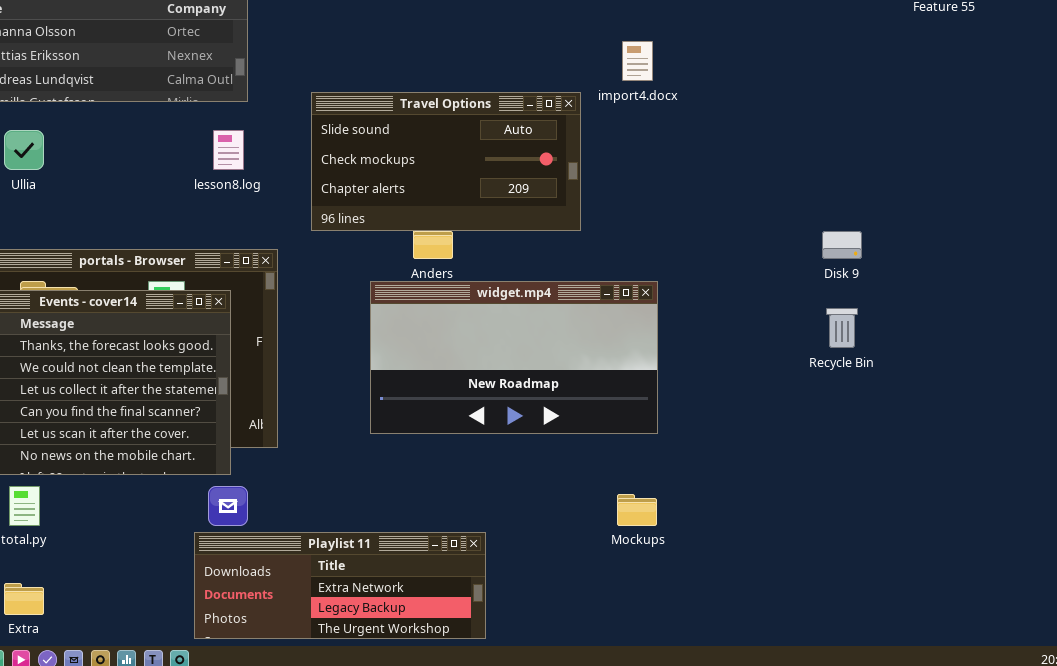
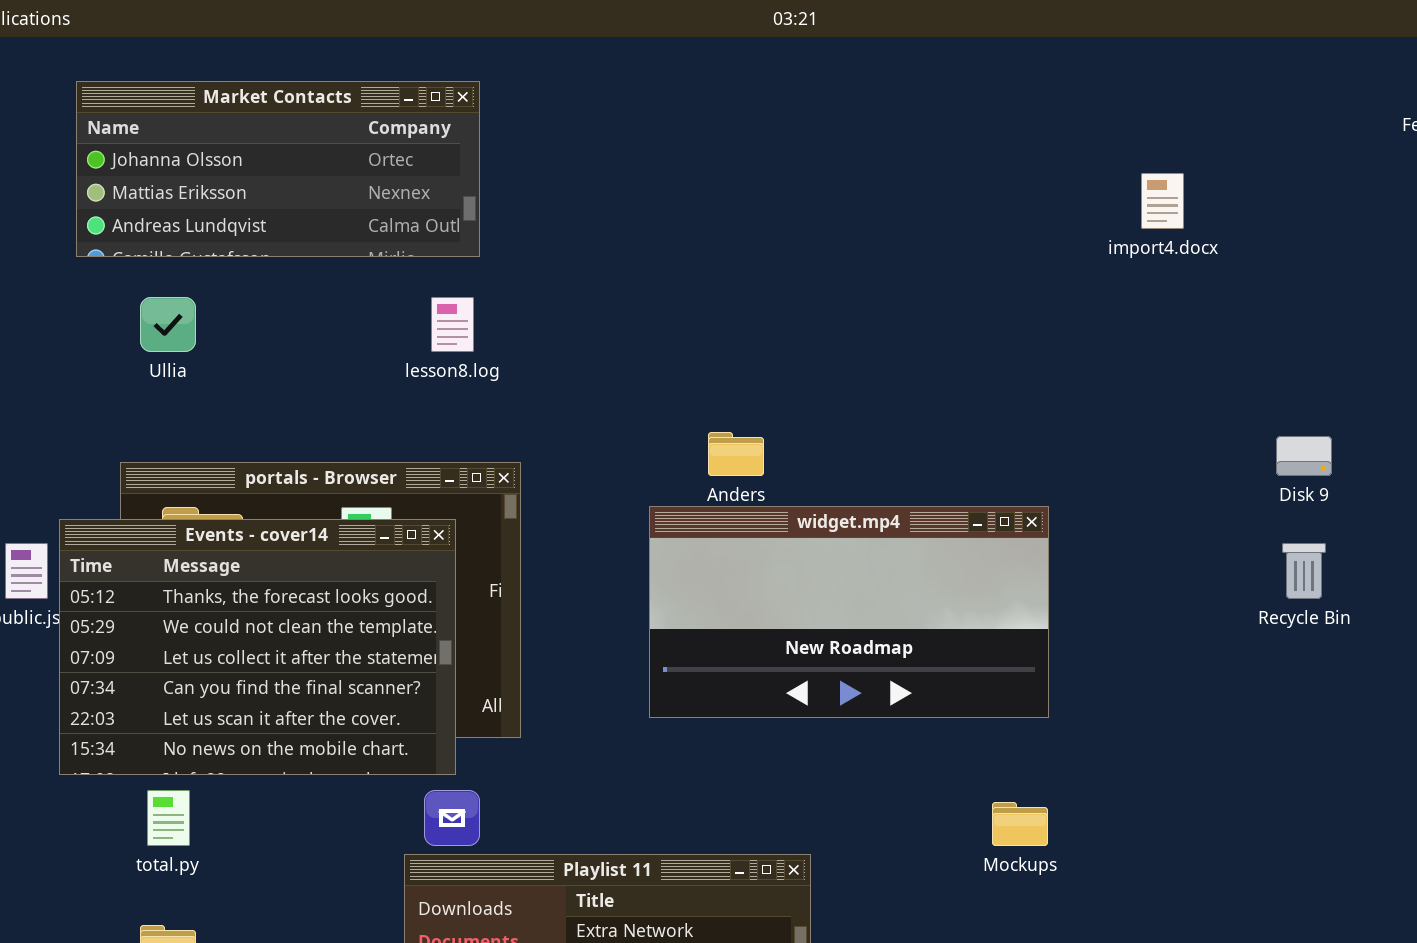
import4.docx: [622,41,653,81] -> [1141,173,1184,229], moved
Travel Options: [311,92,581,231] -> none, closed

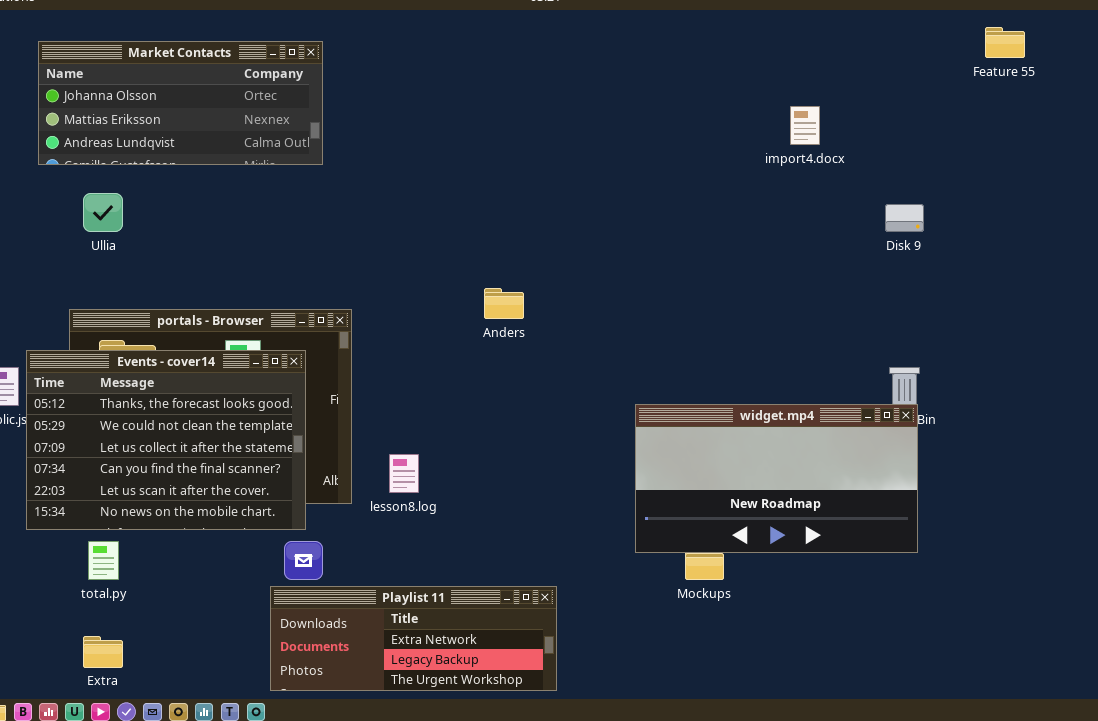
lesson8.log: [431,297,474,352] -> [389,454,419,493], moved
Disk 9: [1276,436,1332,476] -> [885,204,924,232], moved
widget.mp4: [649,506,1049,718] -> [635,404,918,553], moved

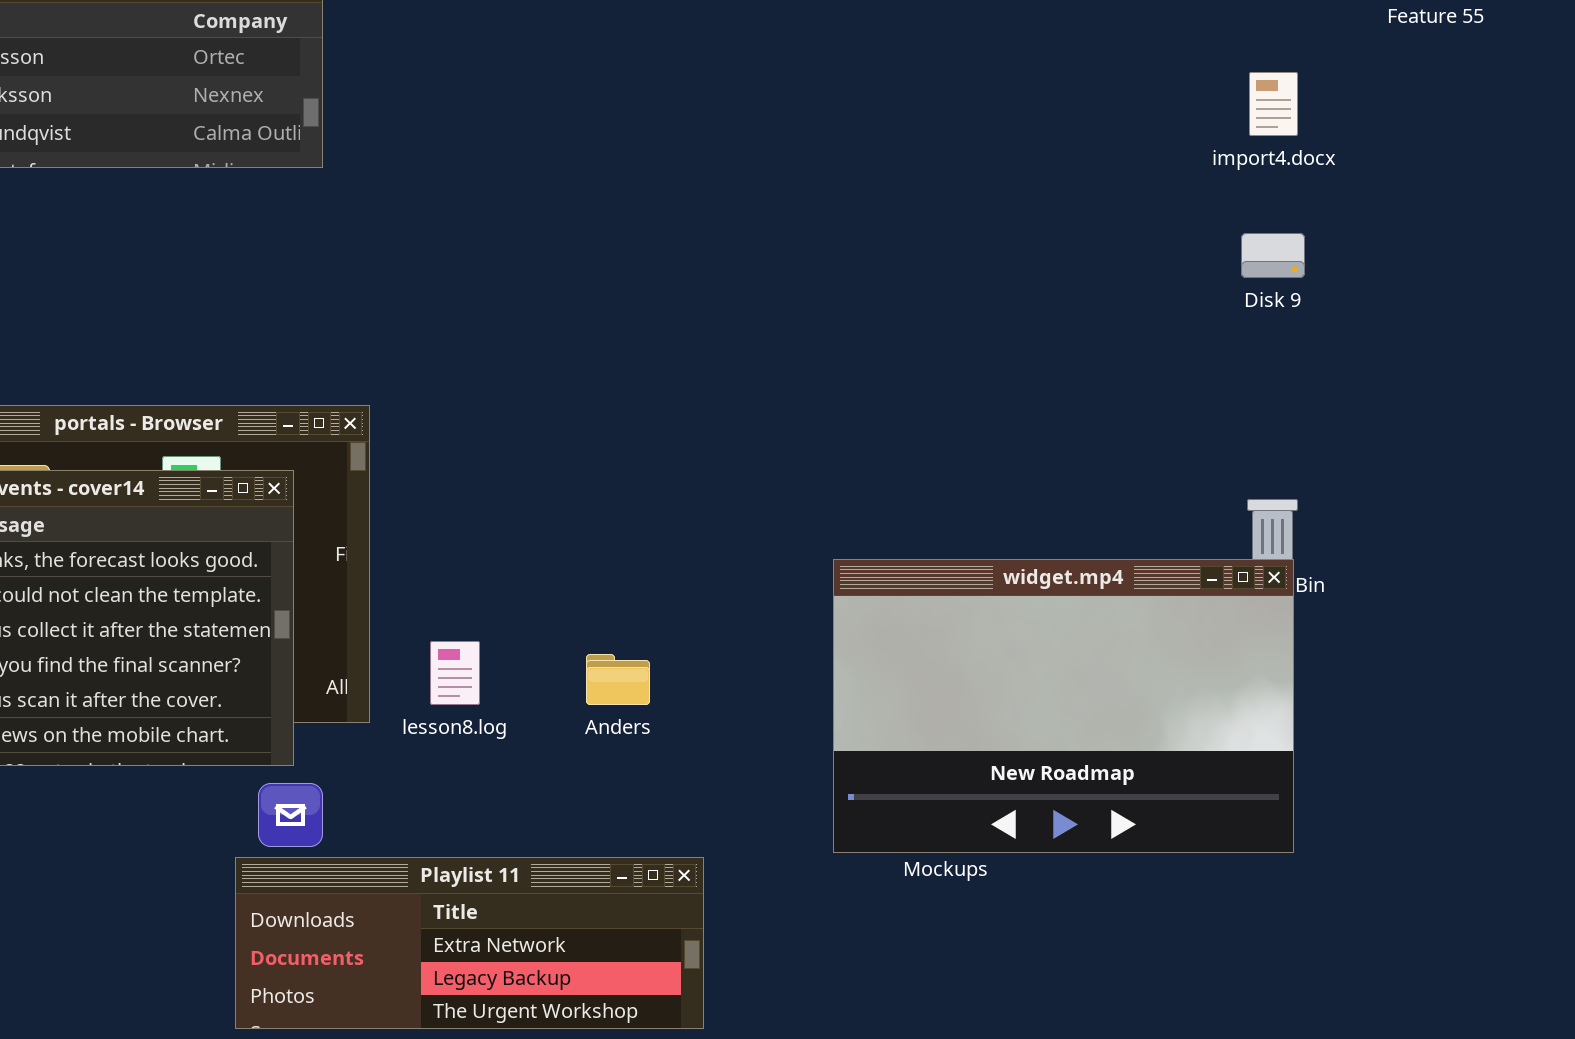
import4.docx: [790,106,820,145] -> [1249,72,1298,136], moved
Anders: [484,288,524,319] -> [586,654,650,705], moved
widget.mp4: [635,404,918,553] -> [833,559,1294,853], resized

